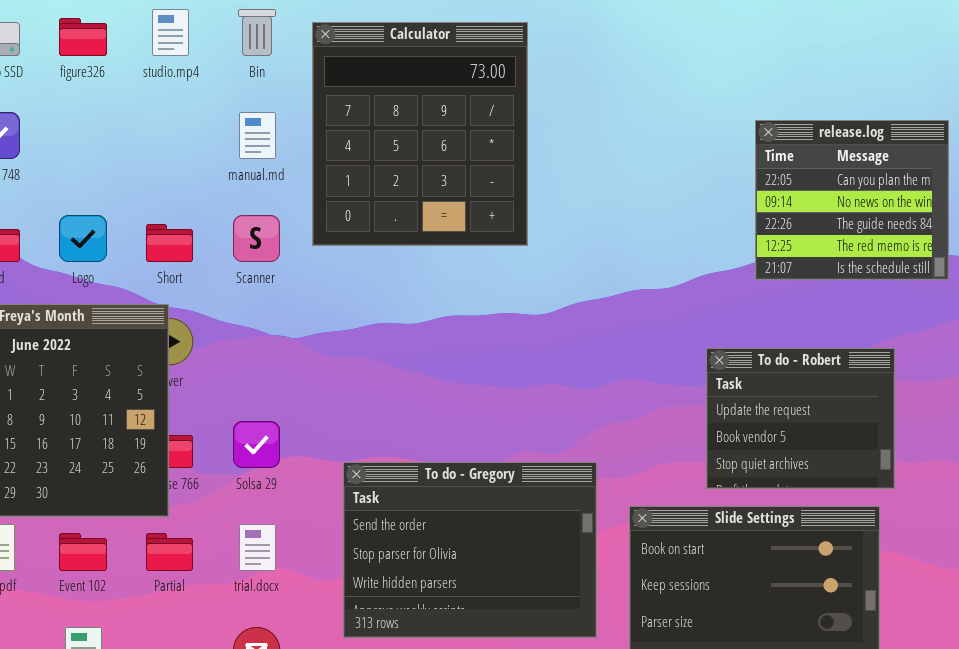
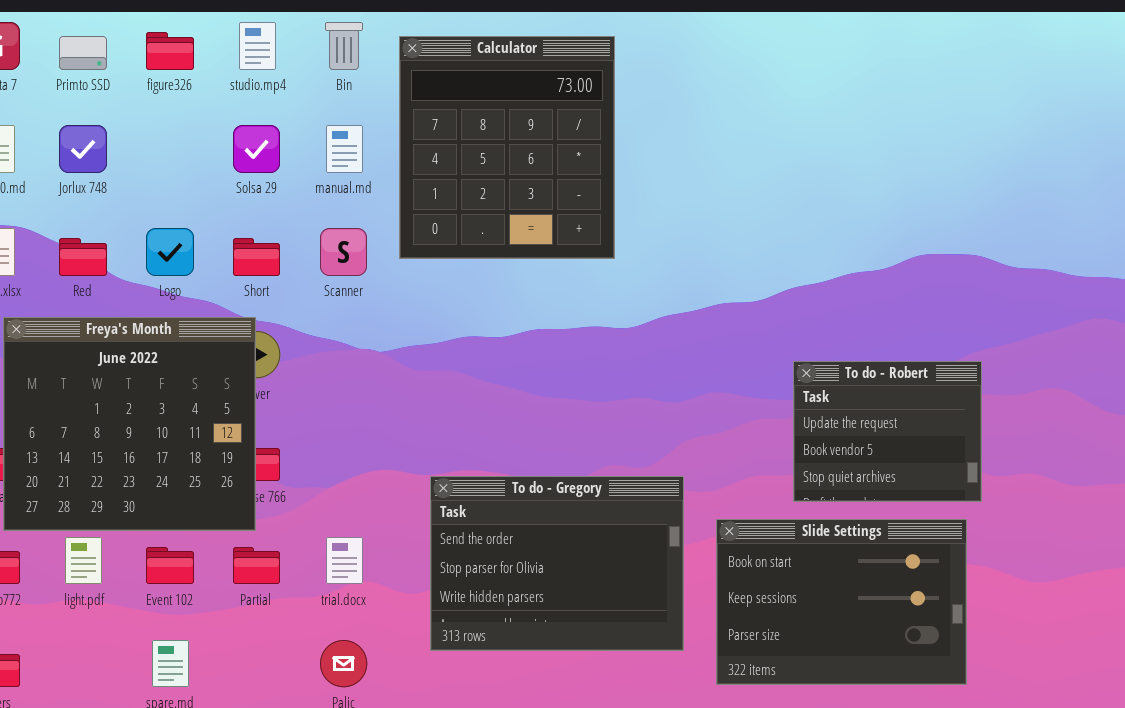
release.log: [755,120,949,280] -> none, closed
Solsa 29: [233,421,280,468] -> [233,125,280,173], moved

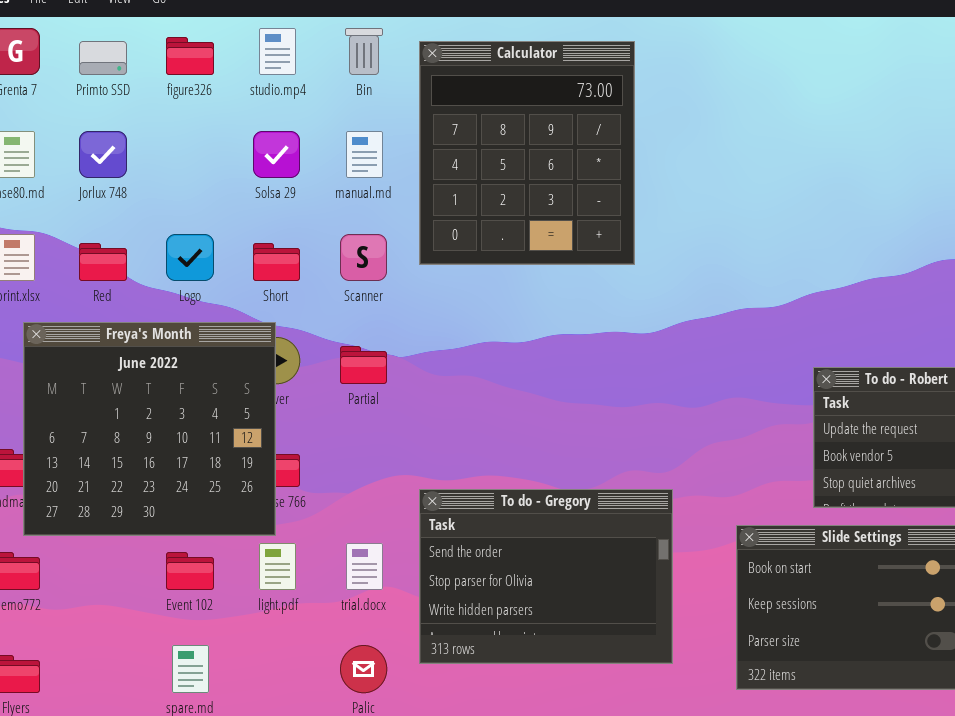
To do - Gregory: [430,476,684,651] -> [419,489,673,664], moved
light.pdf: [65,537,102,584] -> [259,543,296,590], moved
Partial: [233,547,280,584] -> [340,346,387,384], moved

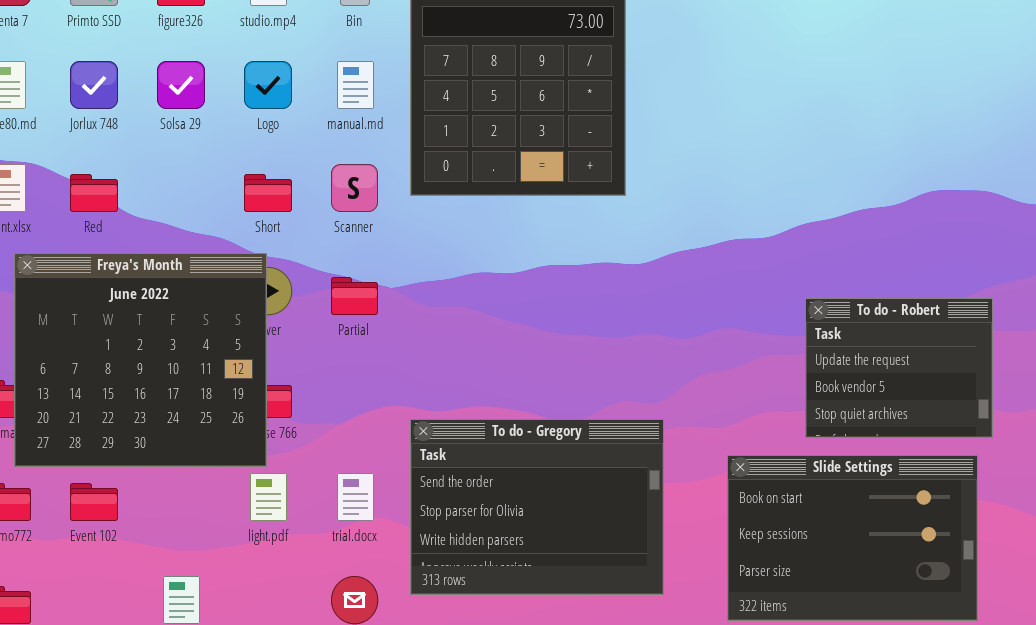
Solsa 29: [253,131,300,178] -> [157,61,205,109], moved
Logo: [166,234,214,281] -> [244,61,292,109], moved
Event 102: [166,552,214,590] -> [70,483,118,521], moved

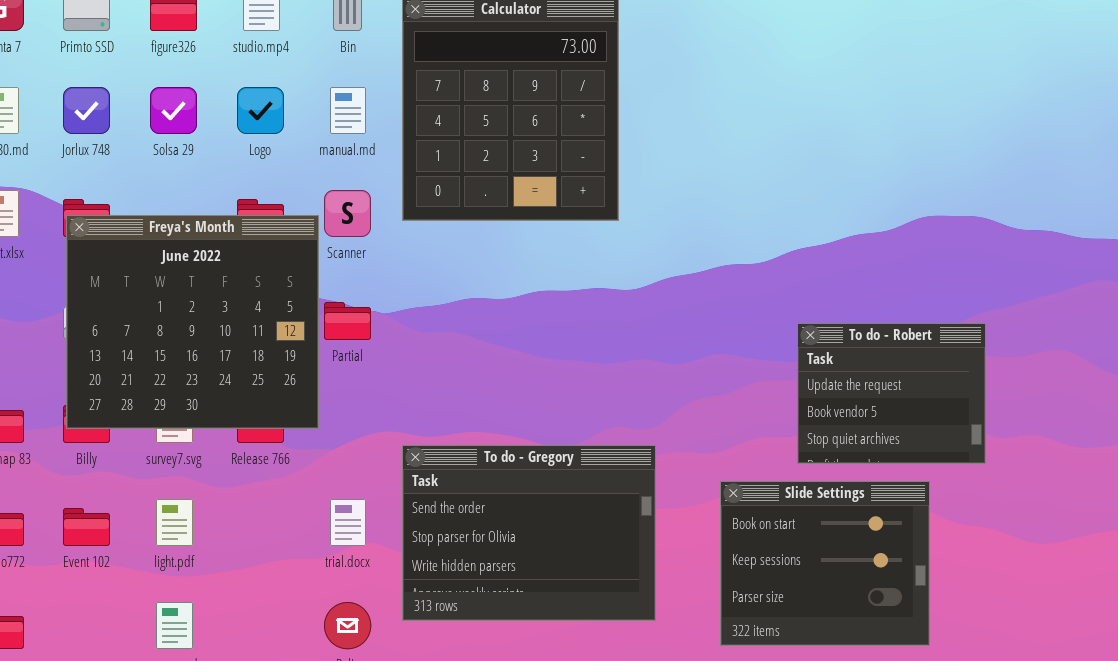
Freya's Month: [14,253,267,467] -> [66,215,319,429], moved
Slide Settings: [727,455,978,621] -> [720,481,930,646], resized
light.pdf: [250,473,287,521] -> [156,499,193,546], moved

